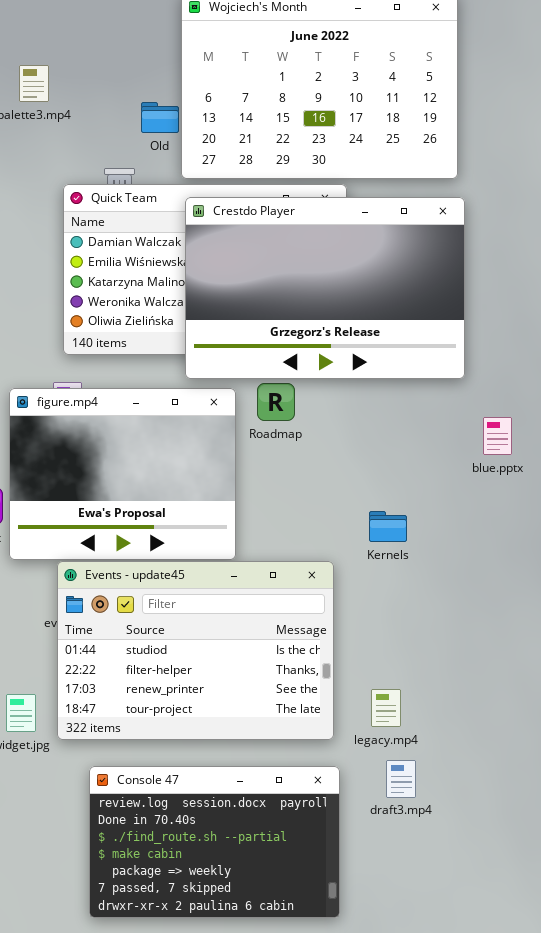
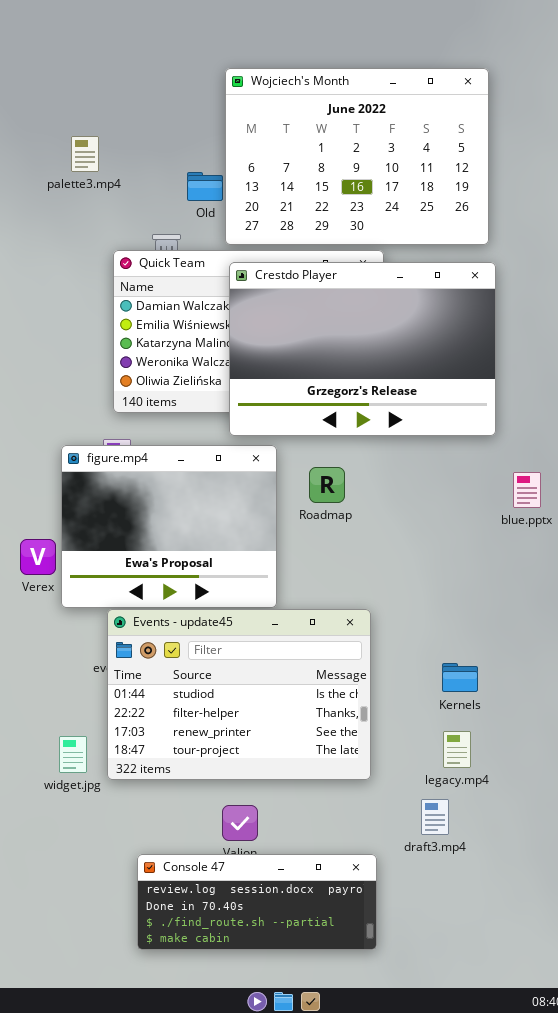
Roadmap: [257,383,295,421] -> [309,467,345,503], moved
Kernels: [369,511,407,542] -> [442,663,478,692], moved
legacy.mp4: [371,689,401,727] -> [443,731,471,768], moved
Console 47: [89,766,340,918] -> [137,854,377,950], resized

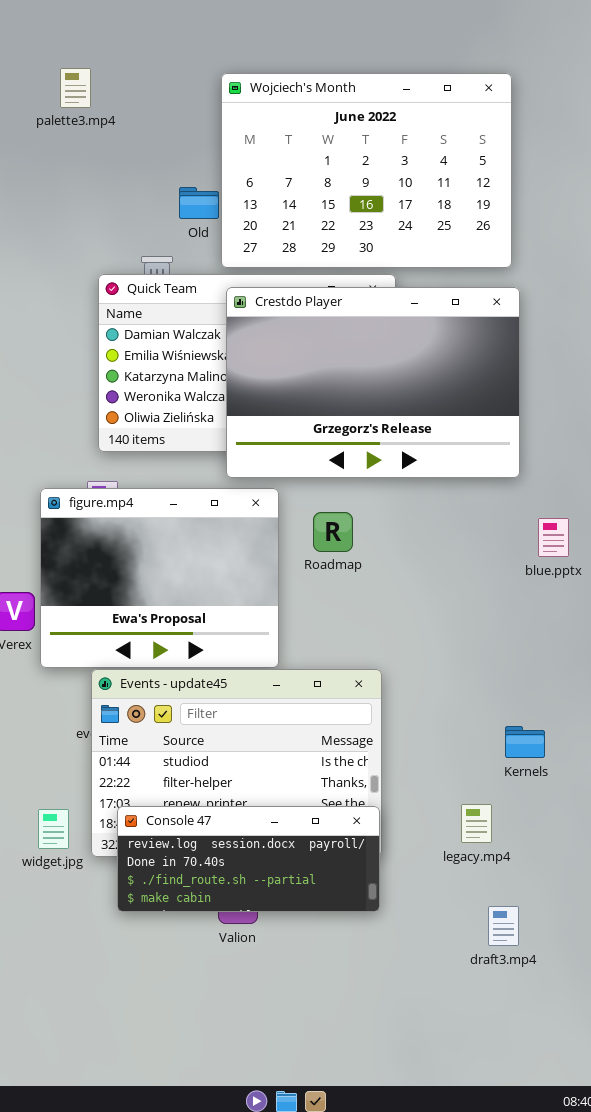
palette3.mp4: [71,136,99,172] -> [60,68,91,108], moved
Kernels: [442,663,478,692] -> [505,726,545,758], moved
draft3.mp4: [421,799,449,835] -> [488,906,519,946], moved
Console 47: [137,854,377,950] -> [117,806,380,912], moved

